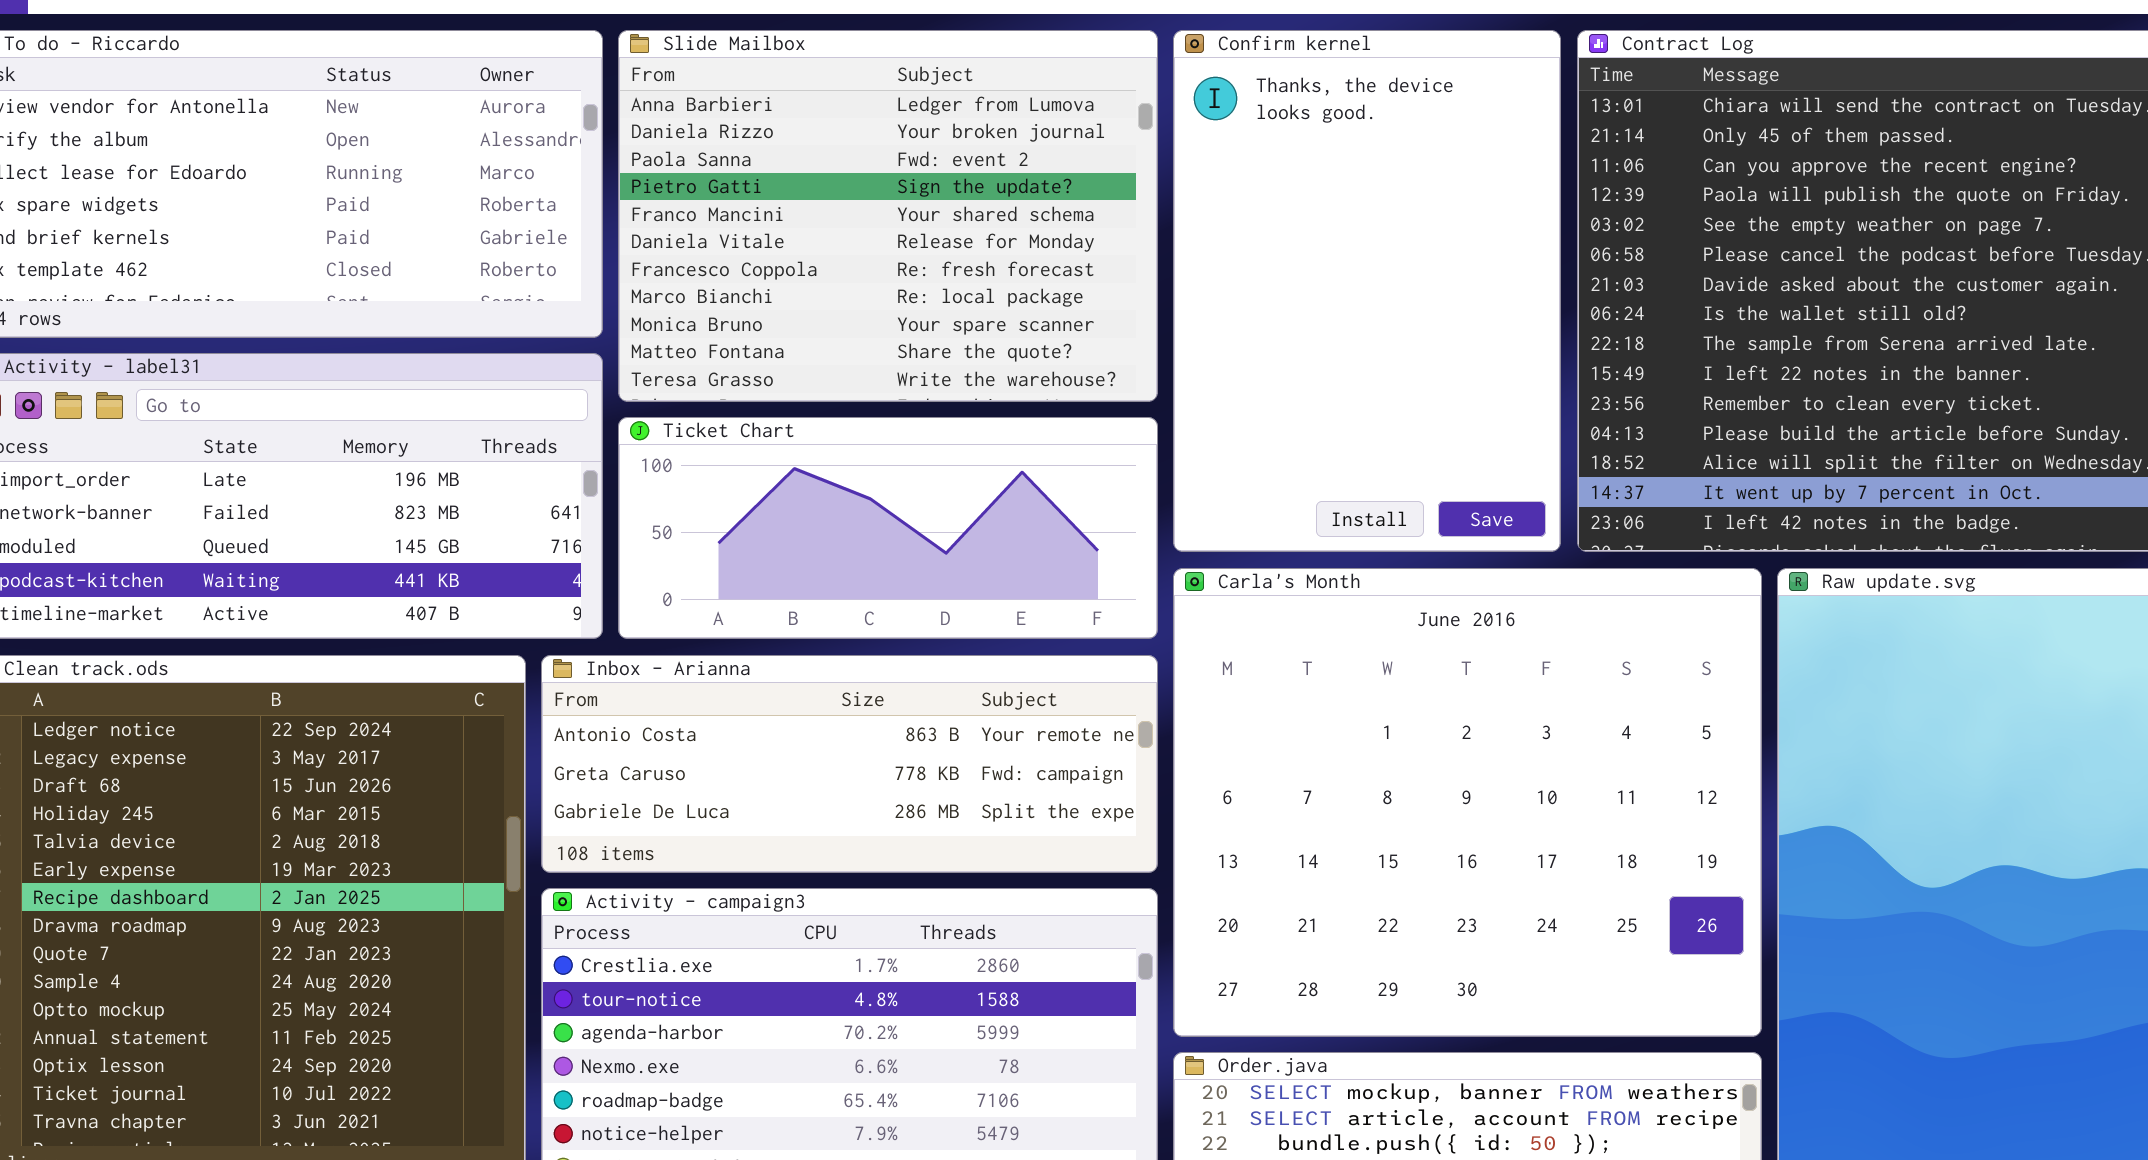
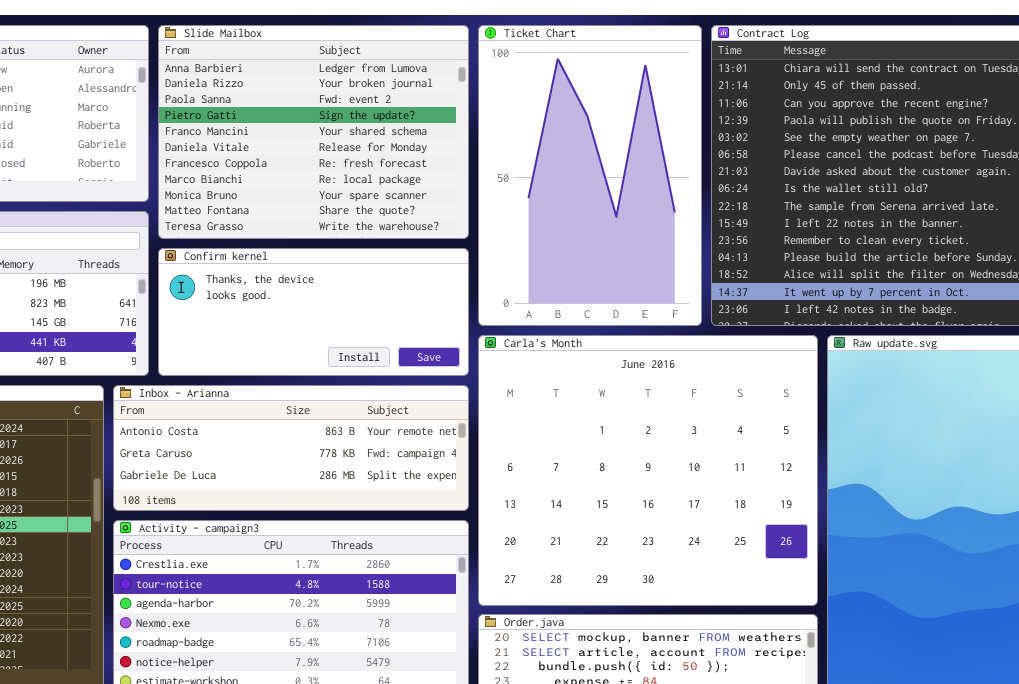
Confirm kernel: [1173,30,1561,552] -> [158,248,469,376], moved, resized
Ticket Chart: [618,417,1158,639] -> [478,25,702,326], moved, resized

